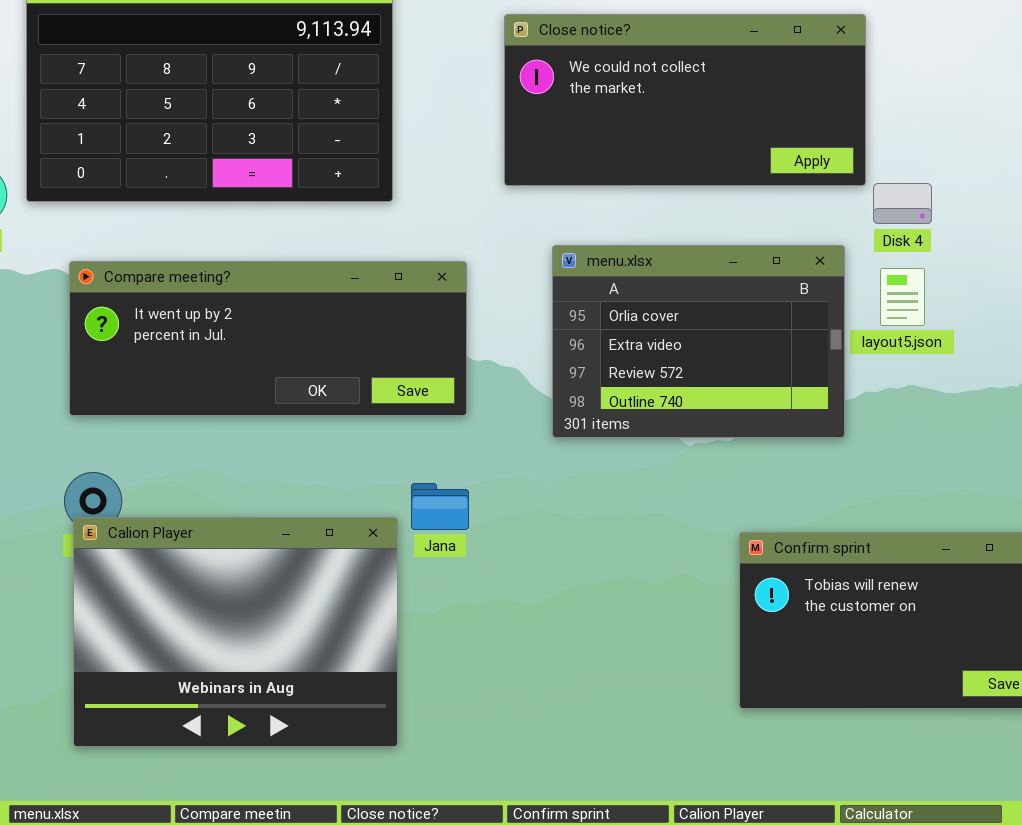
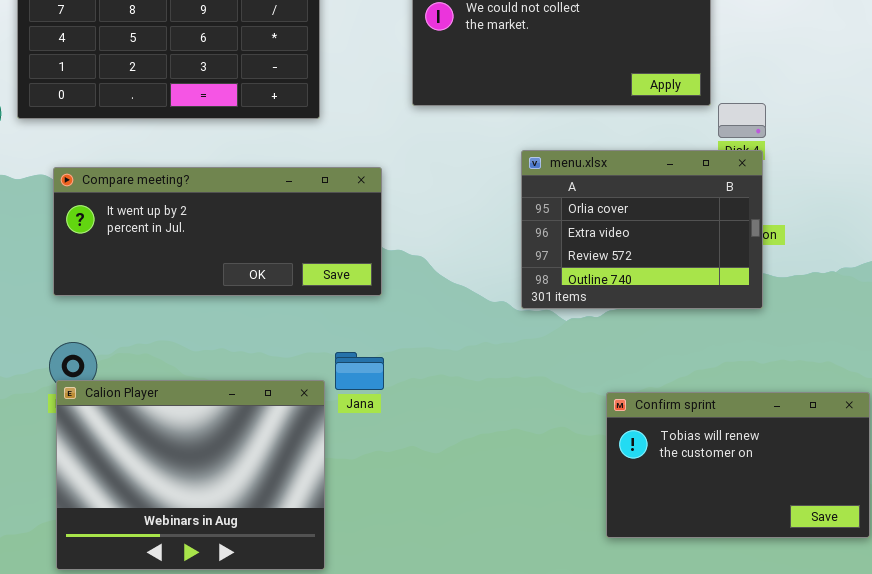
menu.xlsx: [552,245,845,438] -> [521,150,763,309], moved

